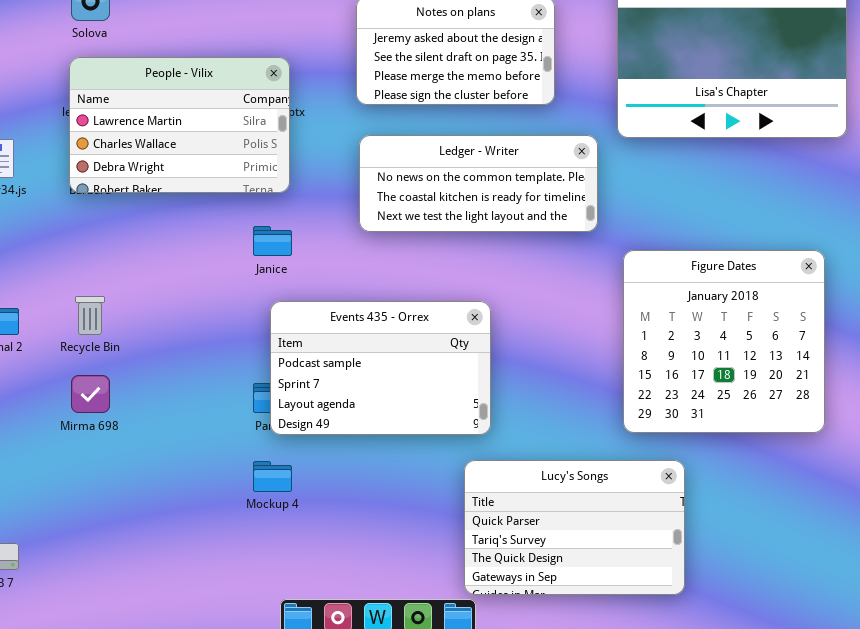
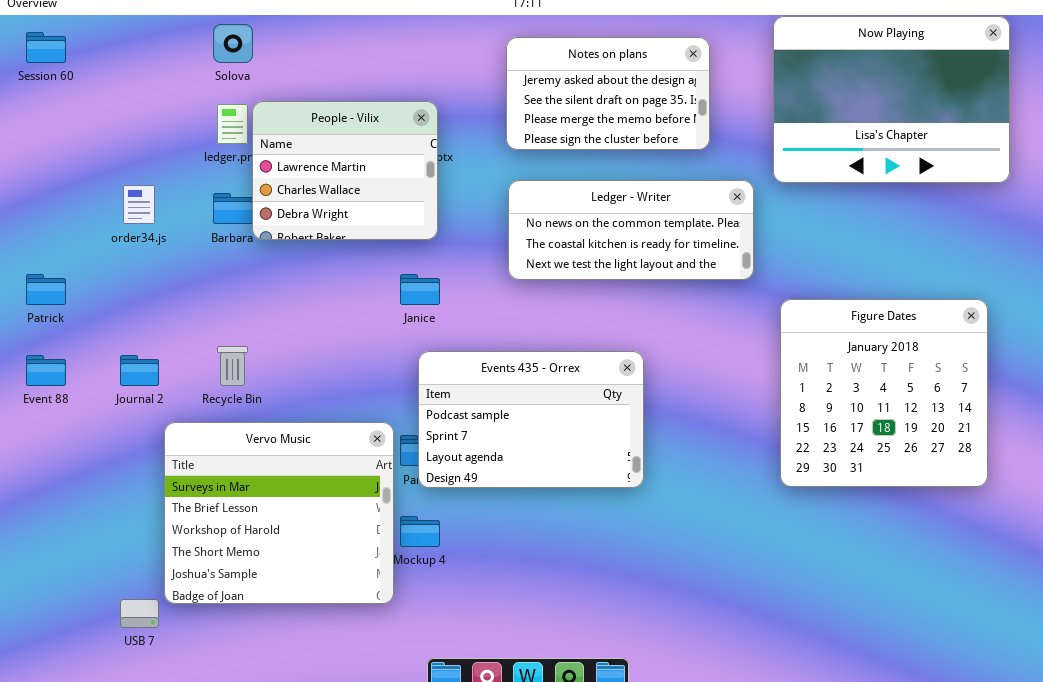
People - Vilix: [69,57,290,193] -> [252,101,438,240], resized
Vervo Music: none -> [164,422,394,604], opened
Lucy's Songs: [464,460,685,595] -> none, closed

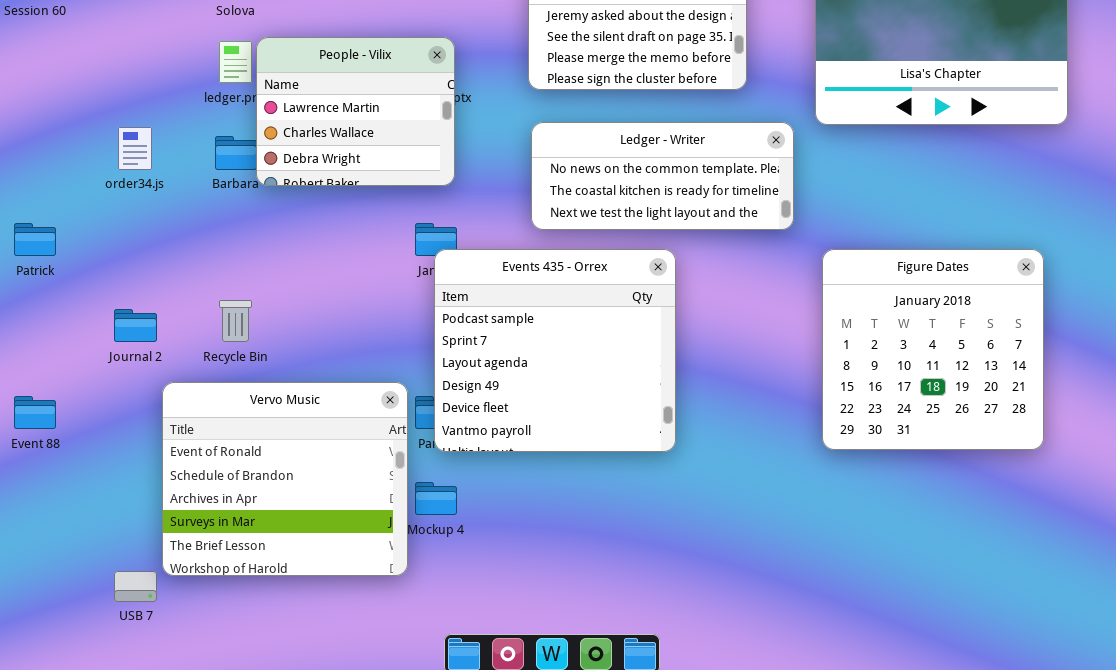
Events 435 - Orrex: [418,351,644,488] -> [434,249,676,452], resized
Event 88: [26,355,66,386] -> [14,396,56,429], moved
Vervo Music: [164,422,394,604] -> [162,382,408,576], scrolled up 3 rows

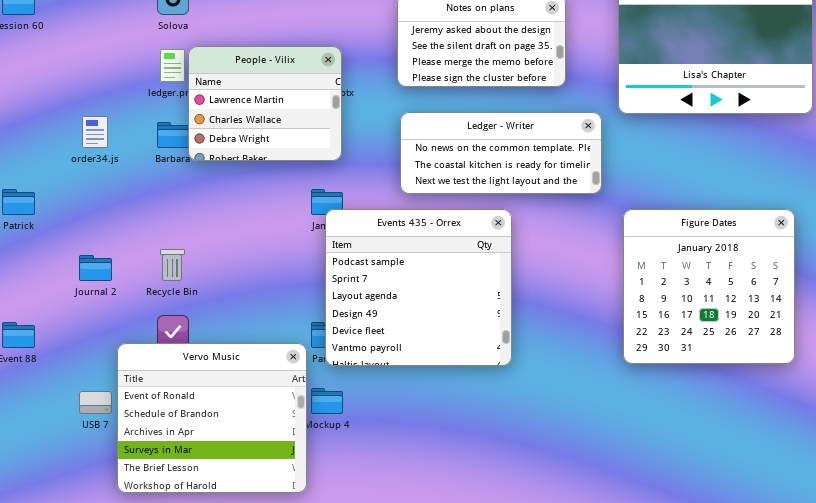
Vervo Music: [162,382,408,576] -> [117,343,307,493], moved
USB 7: [114,571,157,602] -> [79,391,112,414], moved

